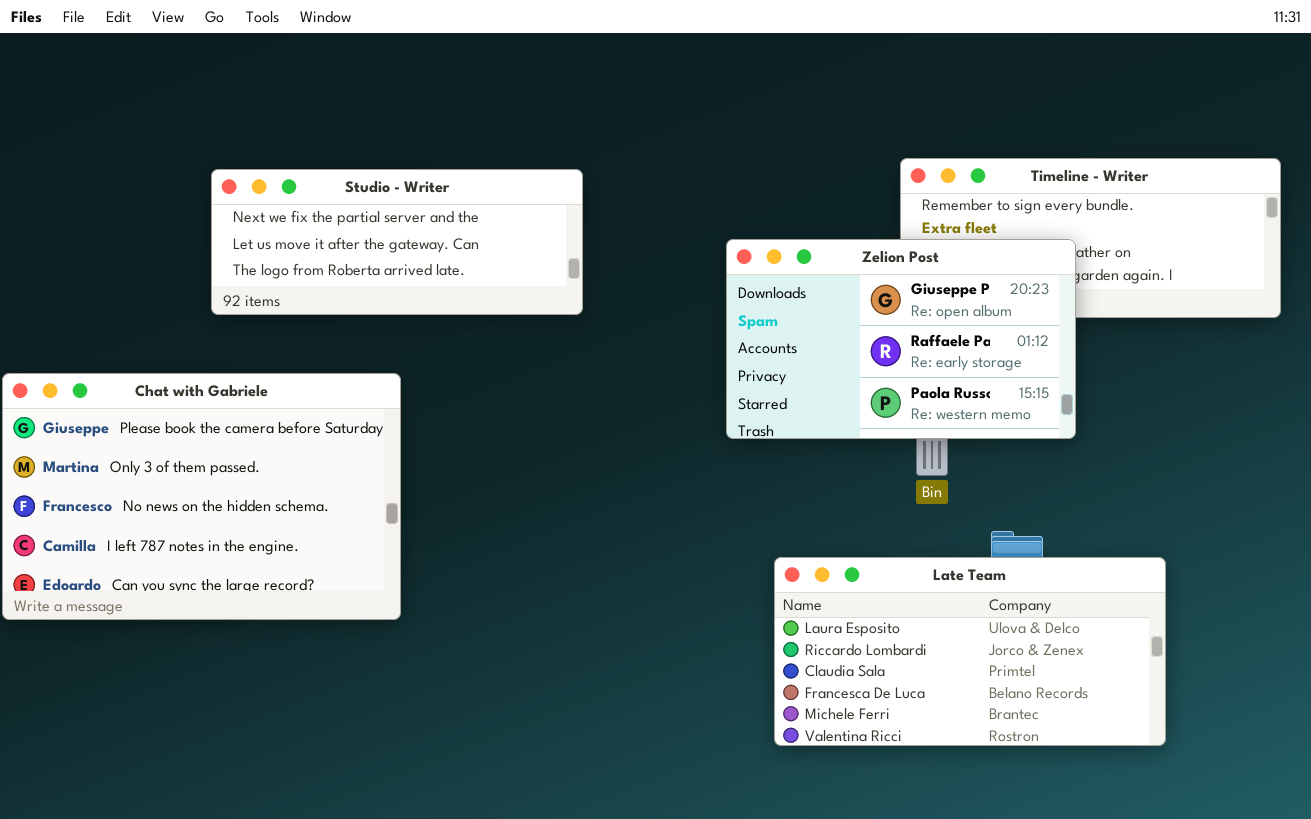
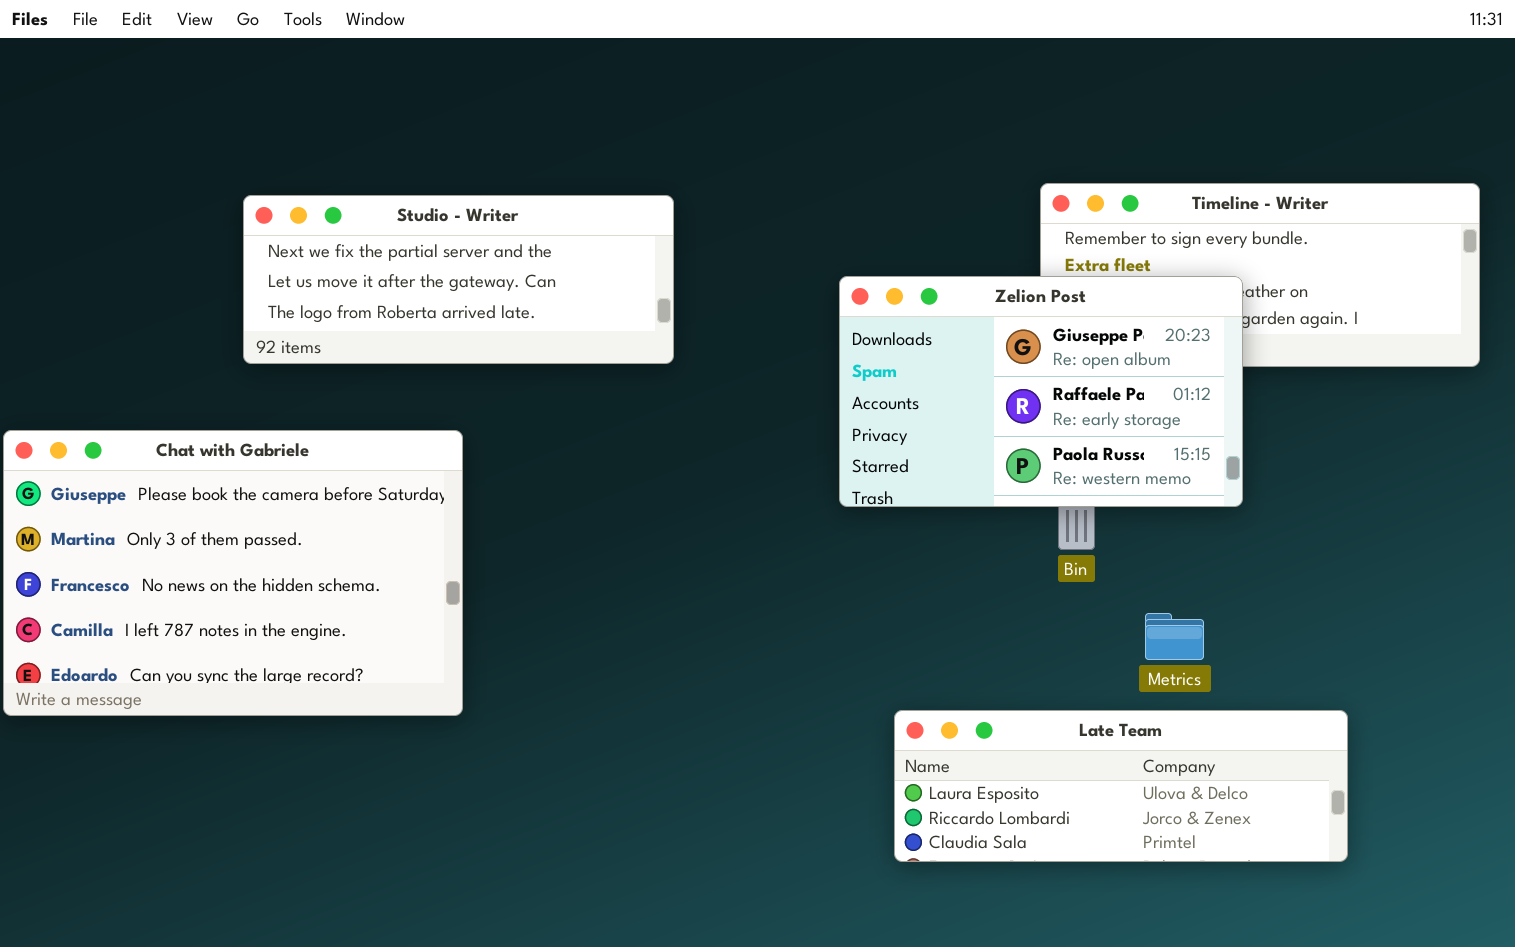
Late Team: [774,557,1166,746] -> [894,710,1348,862], resized

